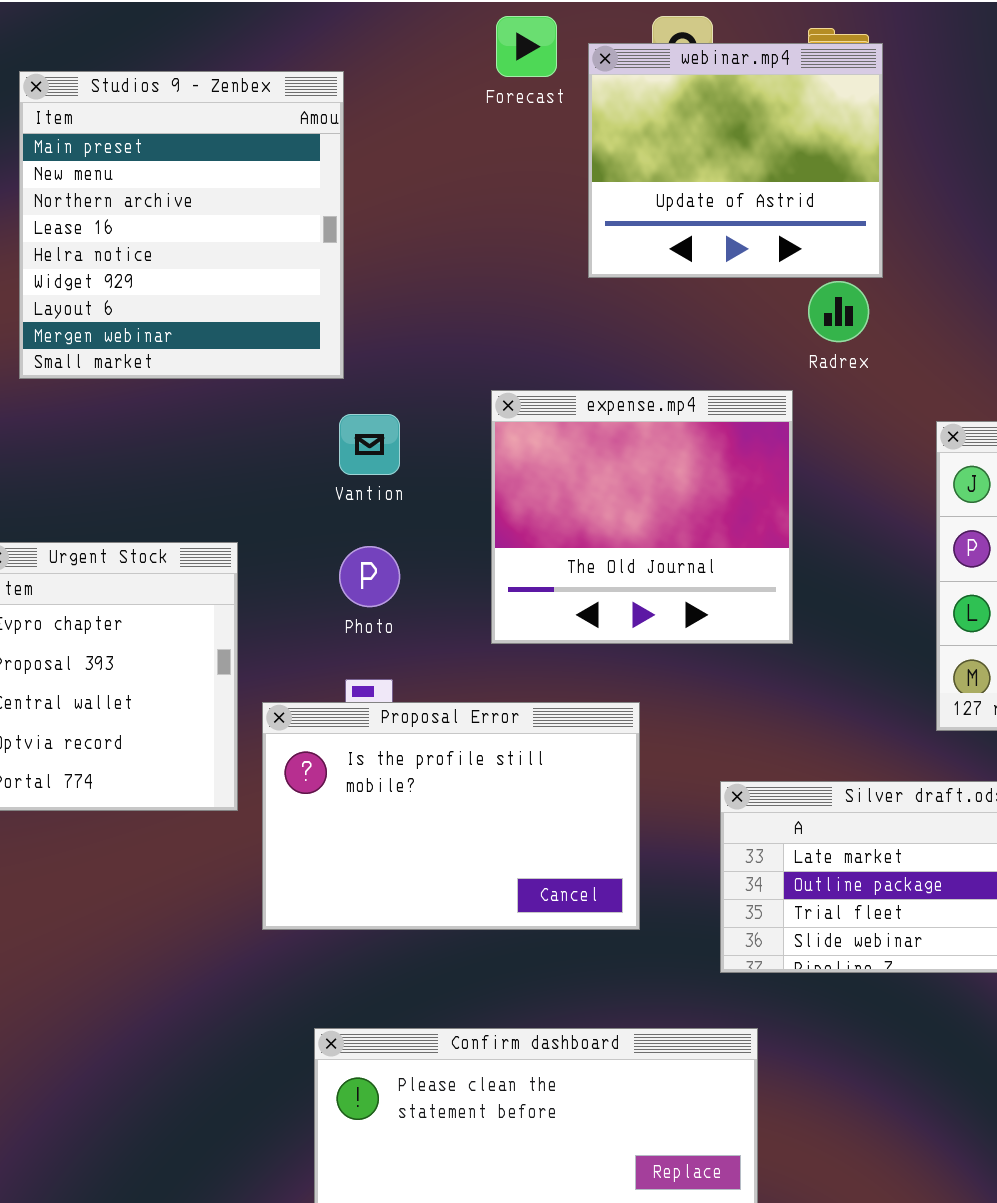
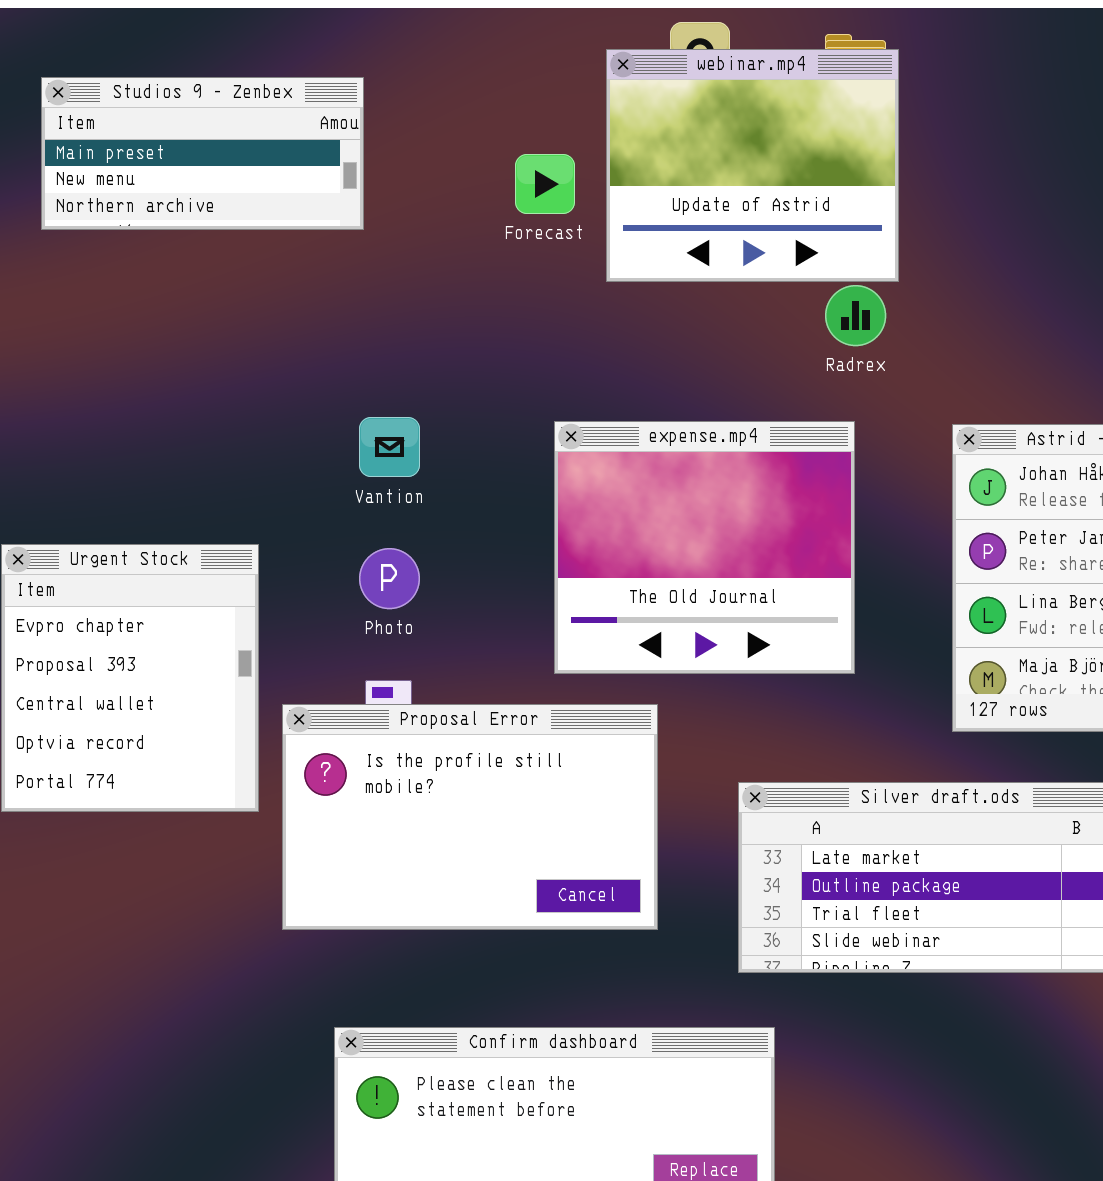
Forecast: [496,16,557,77] -> [515,154,575,214], moved
Studios 9 - Zenbex: [19,71,344,379] -> [41,77,364,230], resized
expense.mp4: [491,390,793,644] -> [554,421,855,674], moved

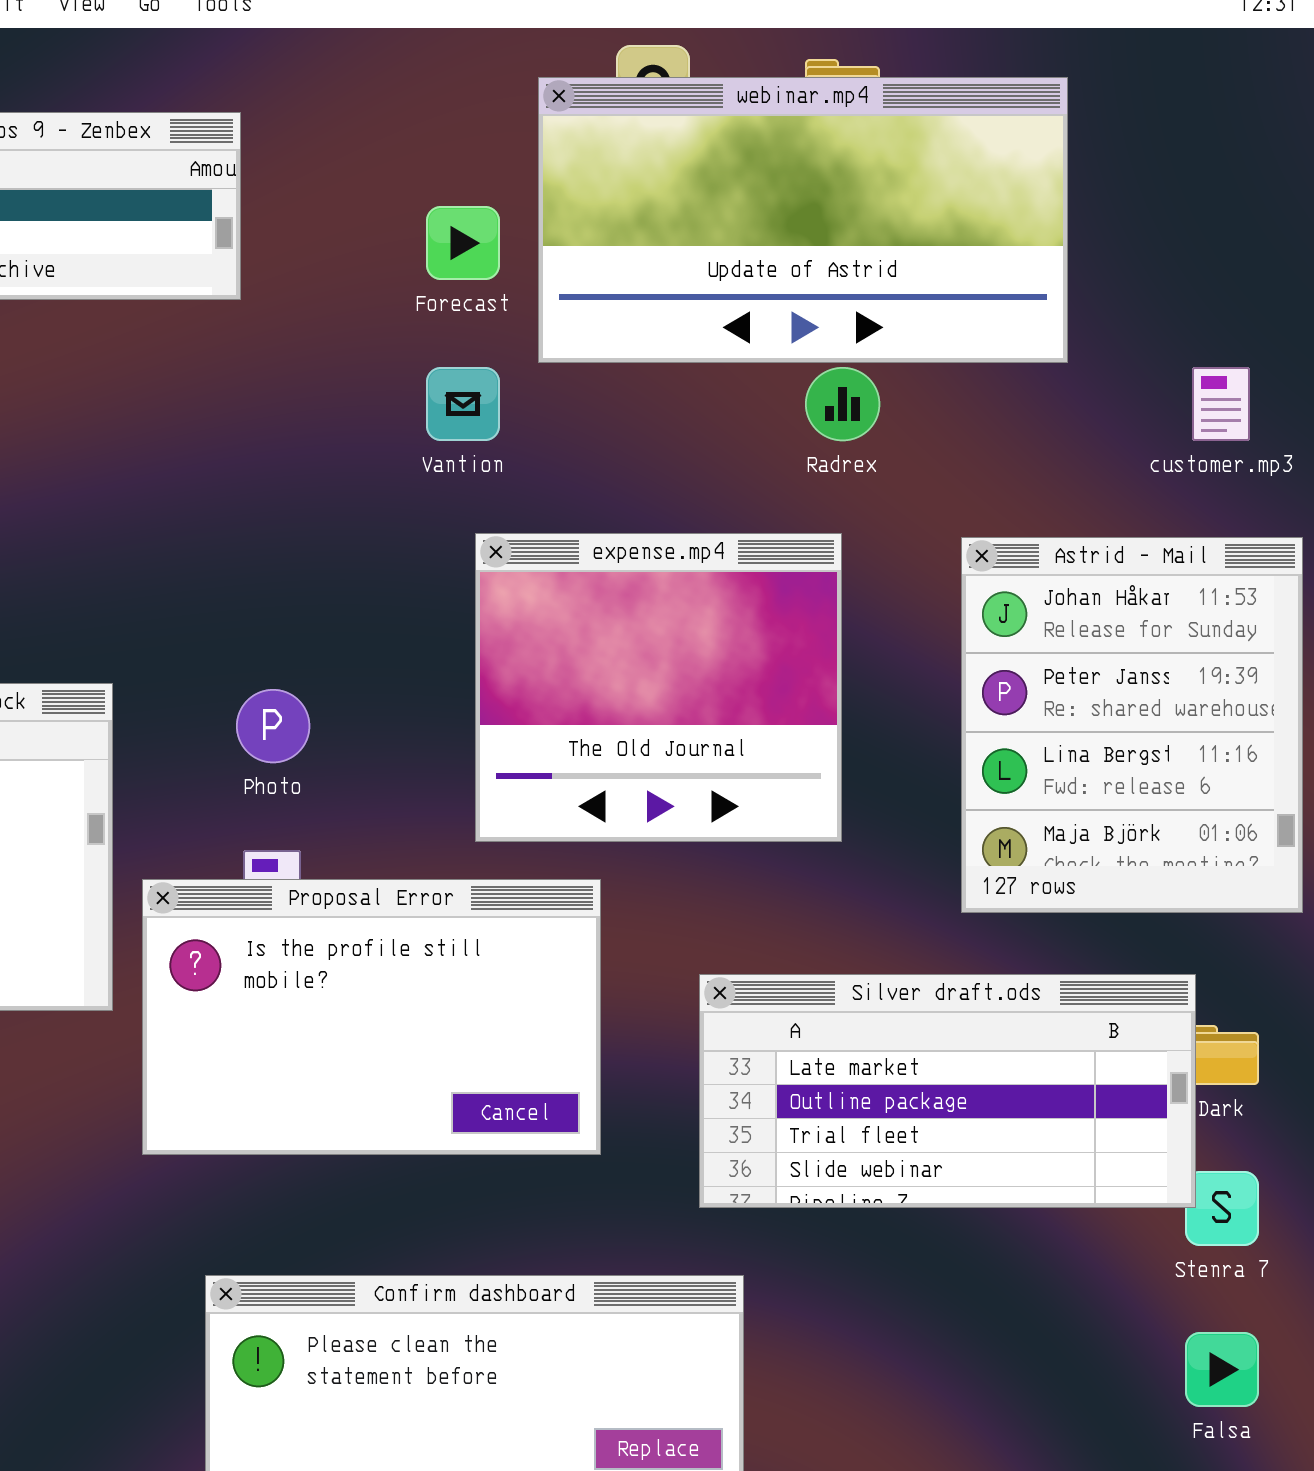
webinar.mp4: [606,49,899,282] -> [538,77,1068,363], resized
Vantion: [359,417,420,477] -> [426,367,500,441], moved

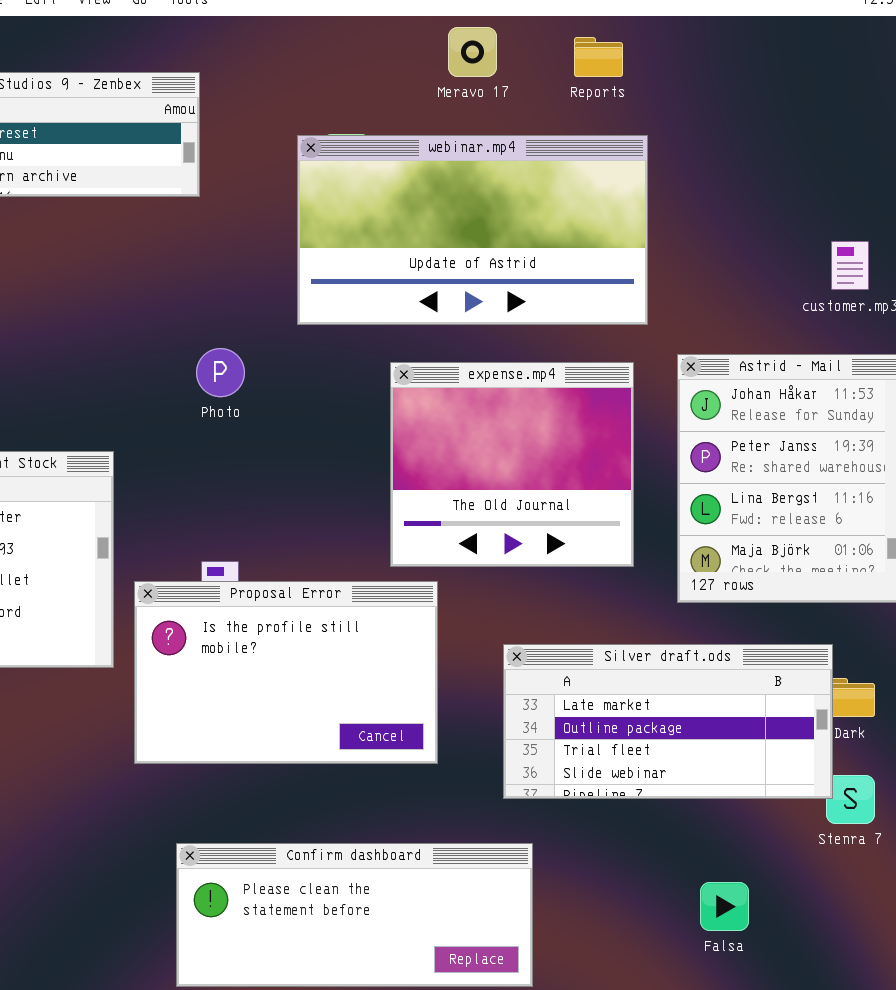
webinar.mp4: [538,77,1068,363] -> [297,135,648,325], moved
expense.mp4: [475,533,842,842] -> [390,362,634,567], moved
Photo: [236,689,310,763] -> [196,348,245,397], moved
Falsa: [1185,1332,1259,1407] -> [700,882,749,931], moved

